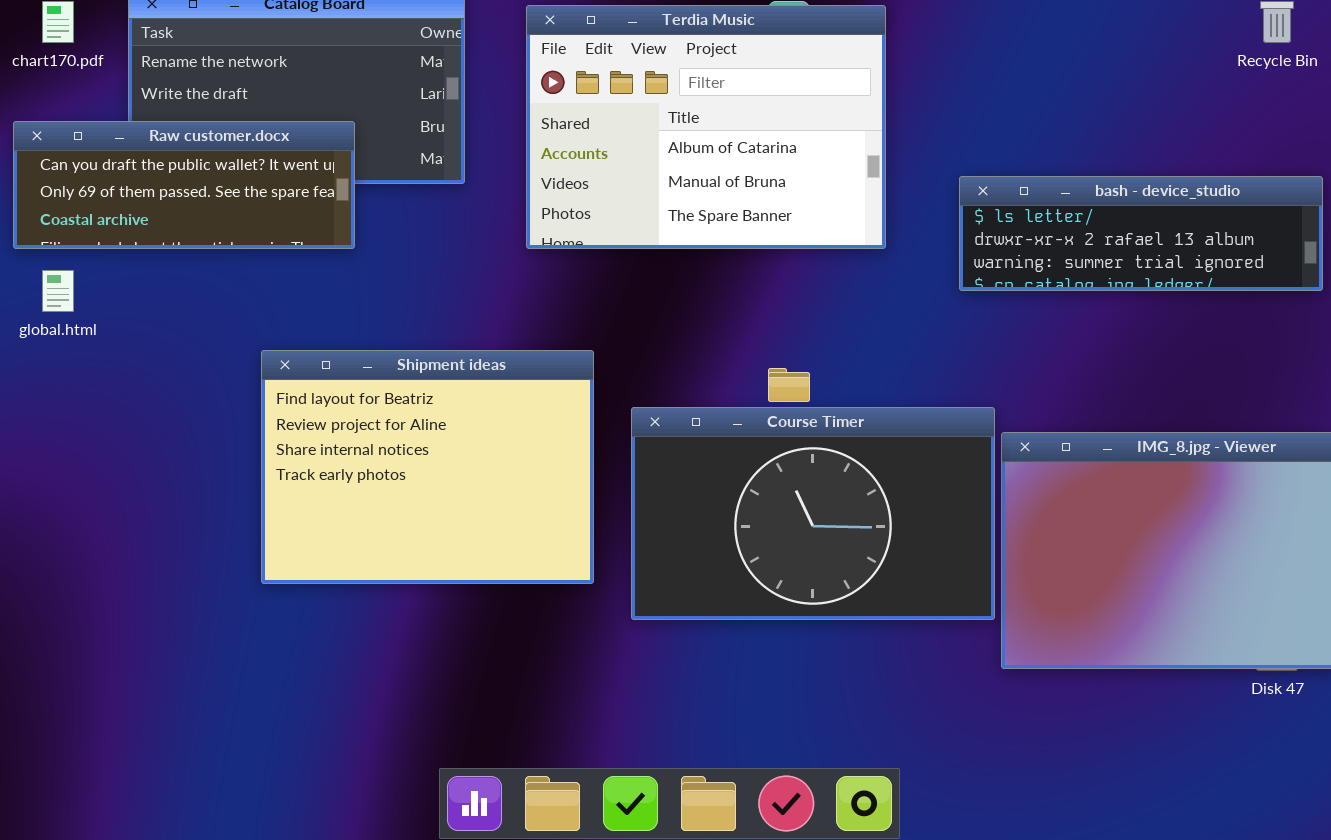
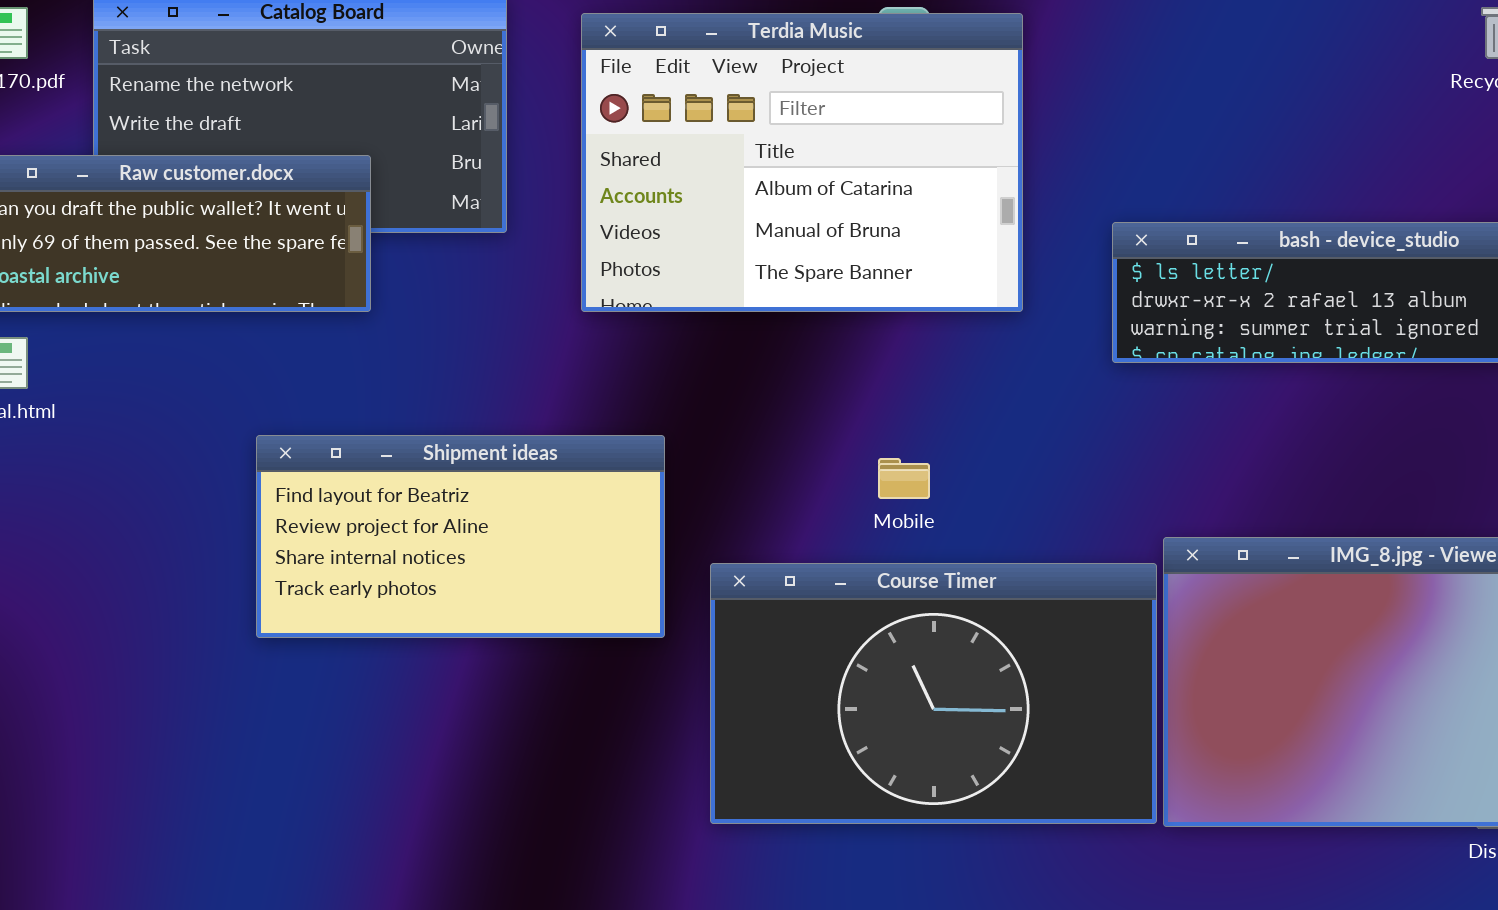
Shipment ideas: [261,350,594,584] -> [256,435,665,638], resized
Course Timer: [631,407,995,620] -> [710,563,1157,824], moved

